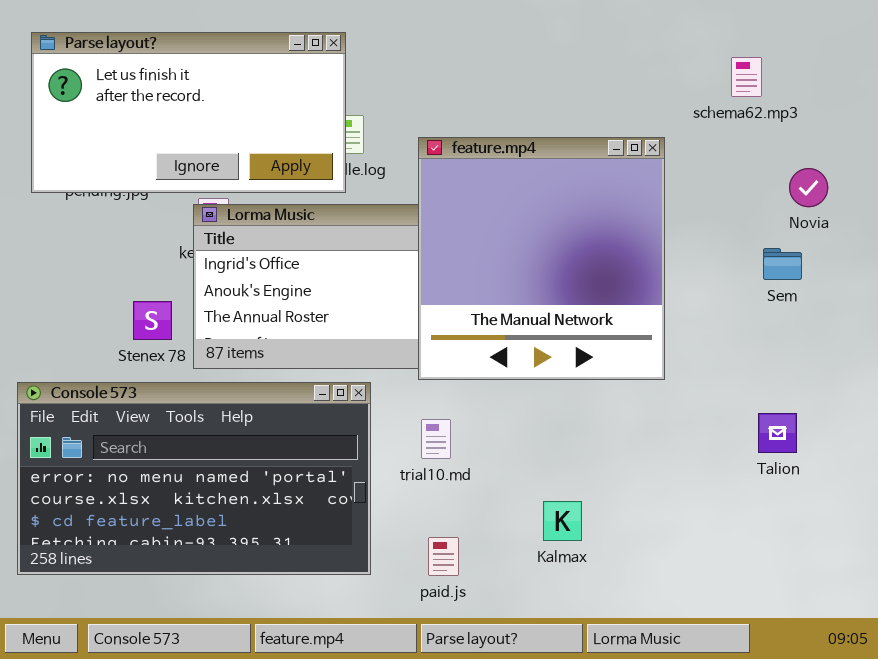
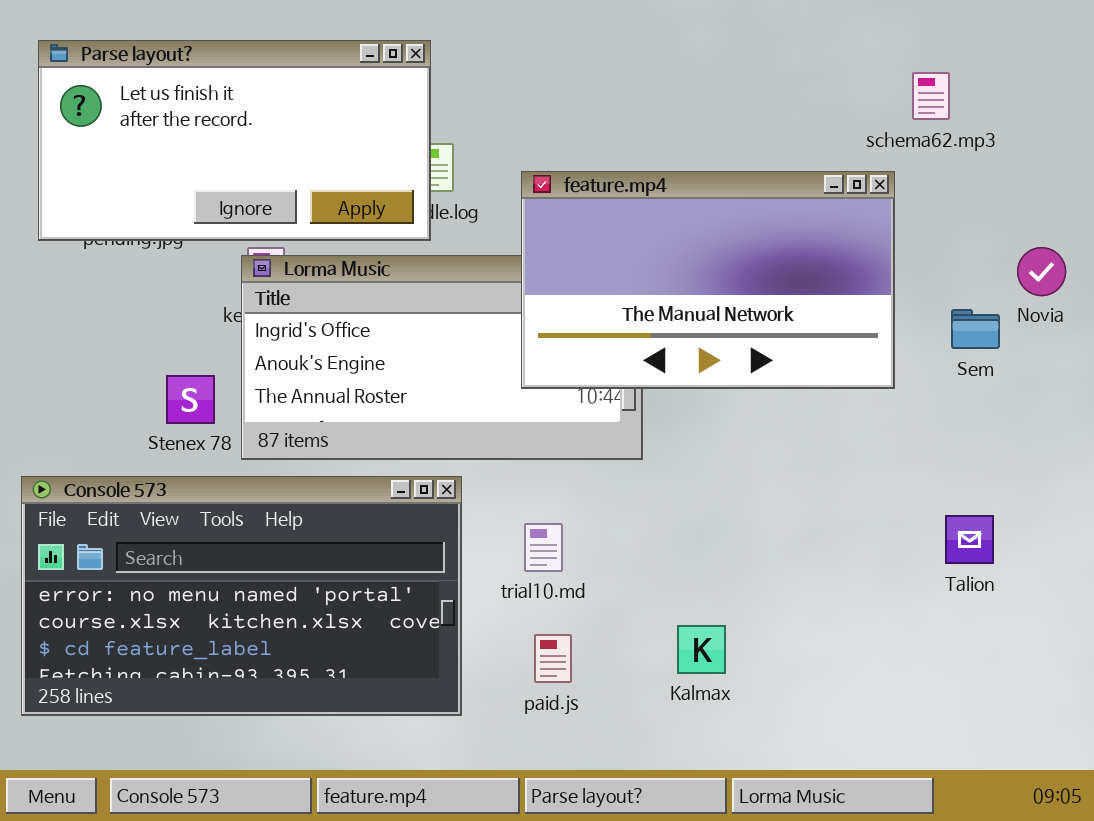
feature.mp4: [418,137,665,380] -> [521,171,895,389], resized
Novia: [789,168,828,207] -> [1017,247,1066,296], moved
paid.js: [428,537,459,576] -> [534,634,572,683], moved

